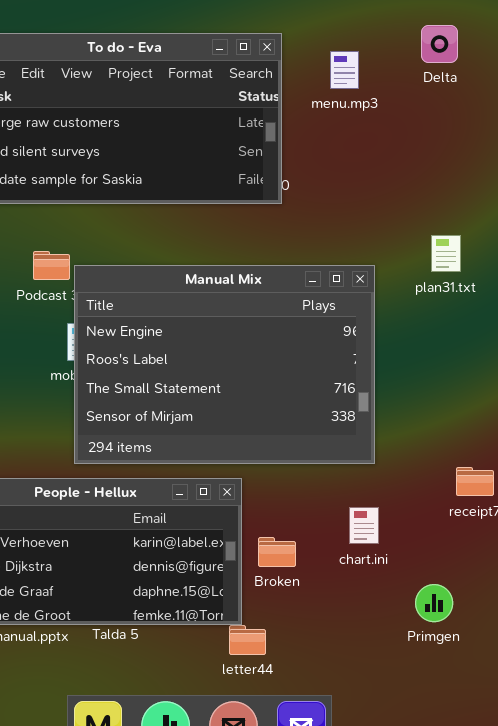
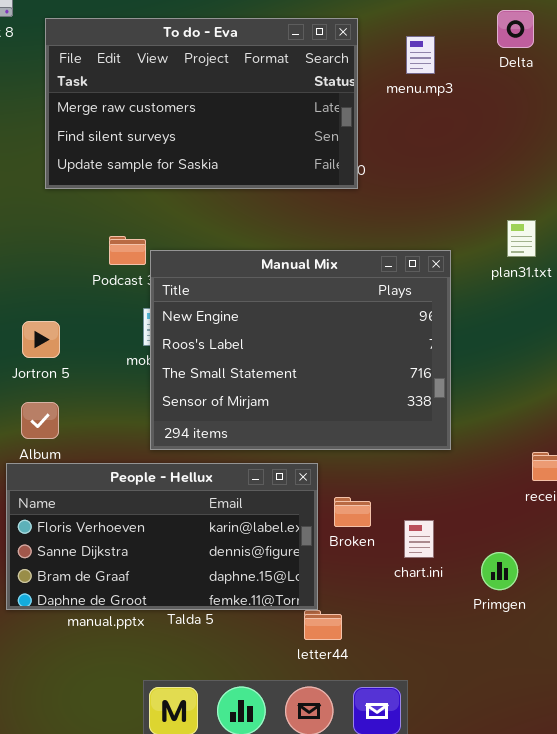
chart.ini: [349,507,379,544] -> [404,520,434,558], moved
Broken: [258,537,296,567] -> [334,497,371,527], moved
Primgen: [415,584,453,622] -> [481,552,518,590], moved

